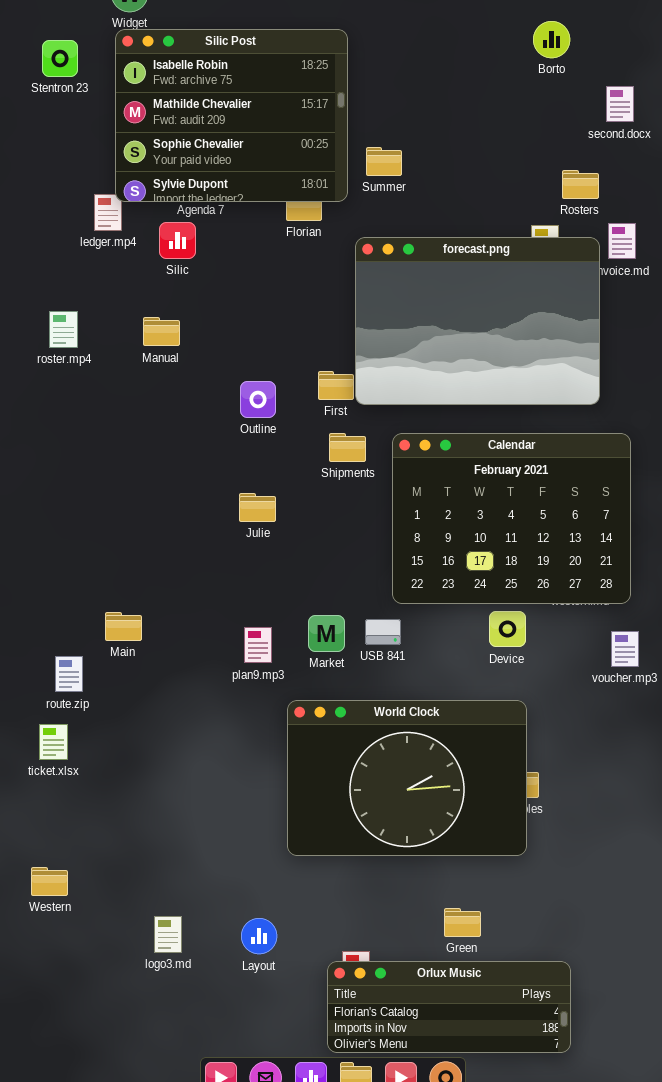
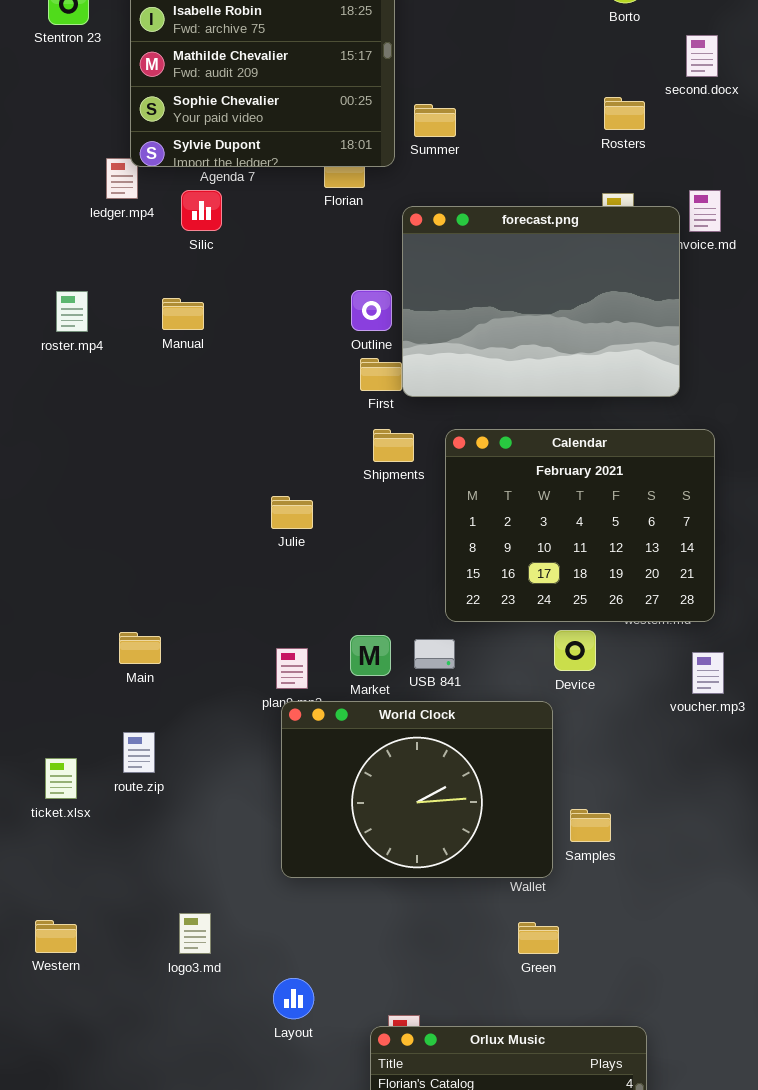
Rosters: [562,170,599,199] -> [604,97,645,130], moved
Outline: [240,381,276,418] -> [351,290,392,331], moved
route.zip: [55,656,83,692] -> [123,732,155,773], moved
World Clock: [287,700,527,856] -> [281,701,553,878], moved
Green: [444,908,481,937] -> [518,922,559,954], moved
logo3.md: [154,916,182,953] -> [179,913,211,954], moved

